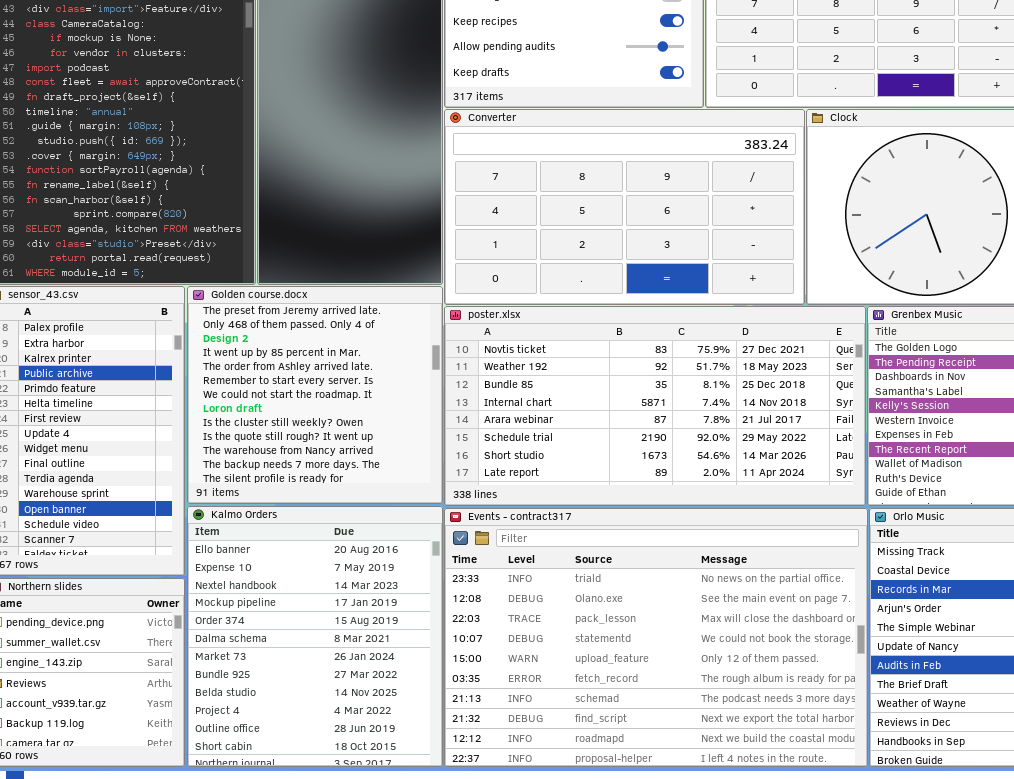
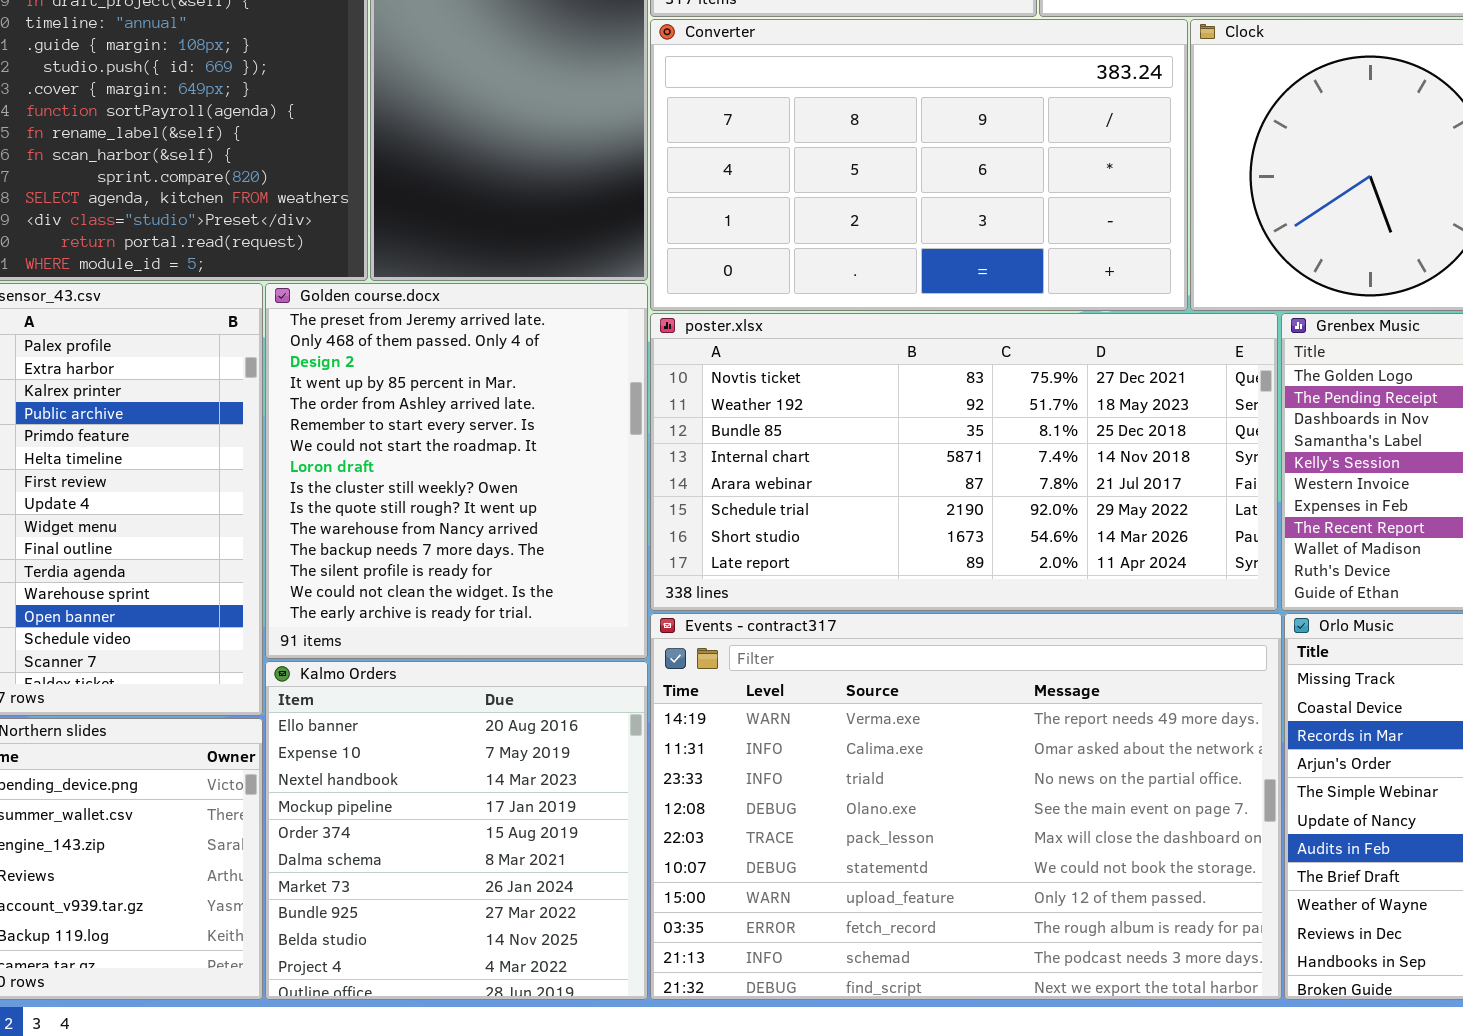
Golden course.docx: [187,286,443,504] -> [265,283,648,659], resized
Kalmo Orders: [187,506,443,767] -> [265,661,648,1000], resized
Events - contract317: [444,508,868,767] -> [650,613,1282,1000], scrolled up 2 rows

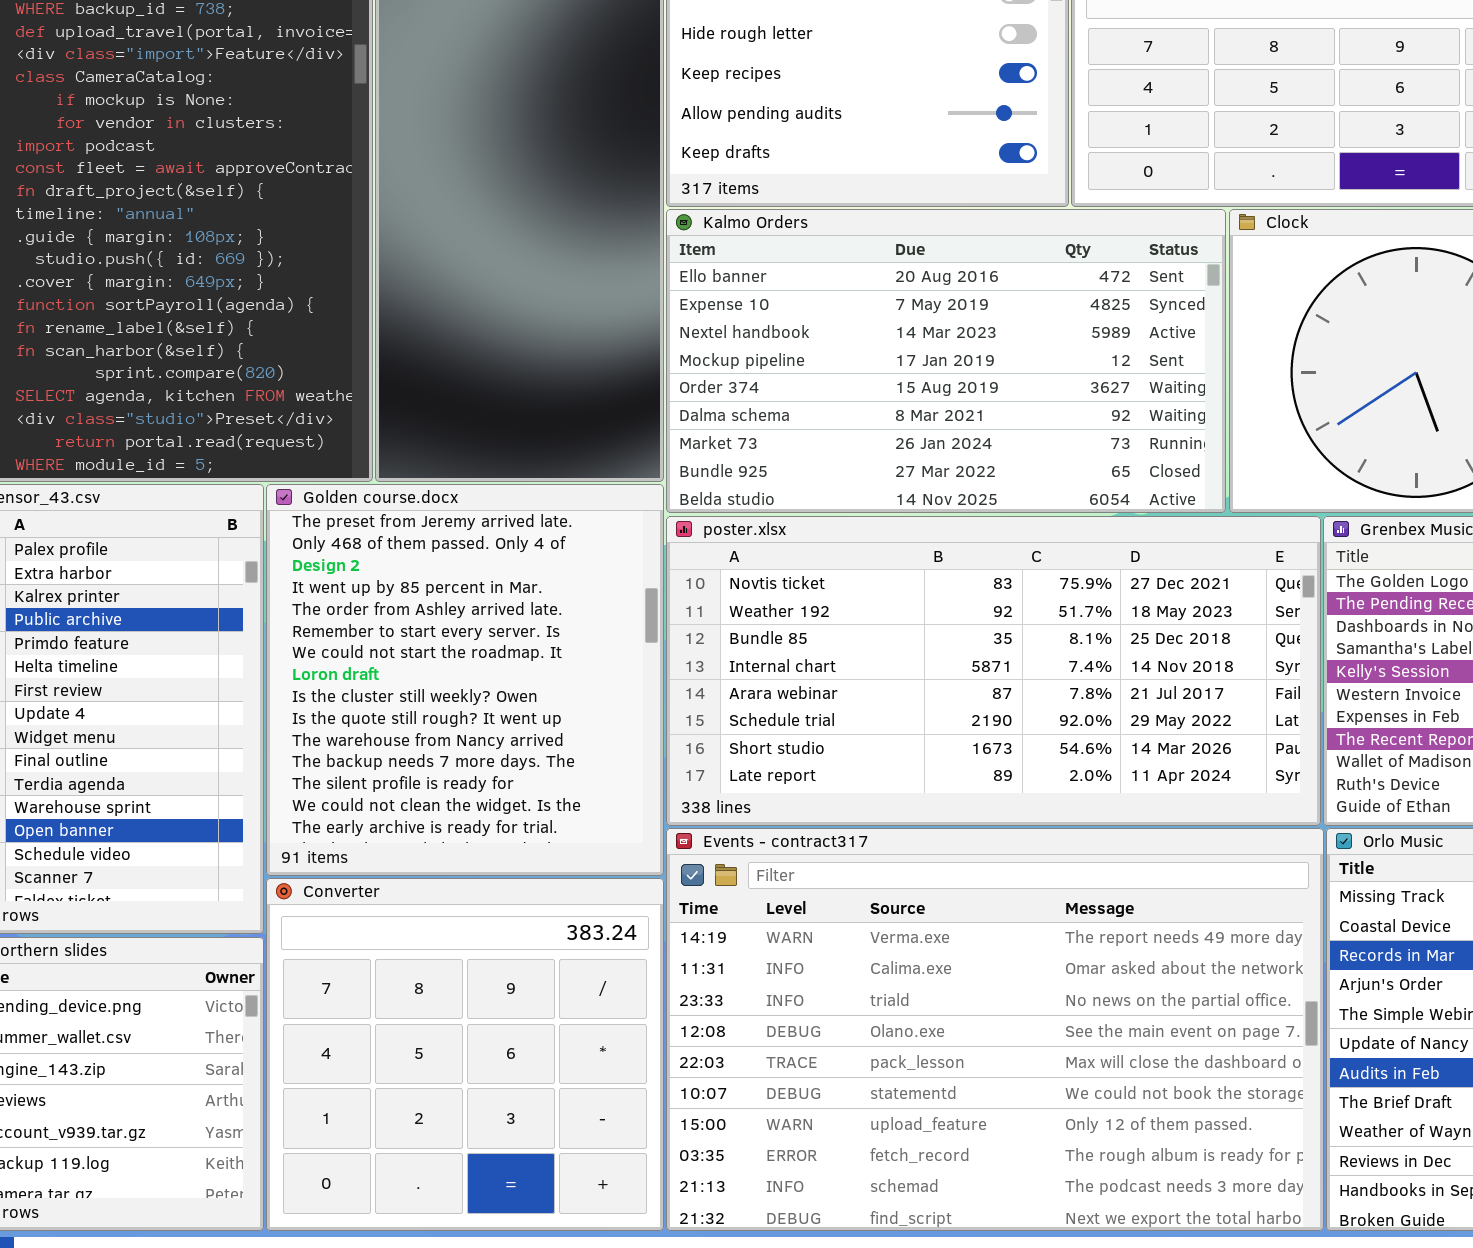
Converter: [650,19,1188,311] -> [266,878,664,1231], moved, resized
Kalmo Orders: [265,661,648,1000] -> [666,209,1226,513], moved, resized

